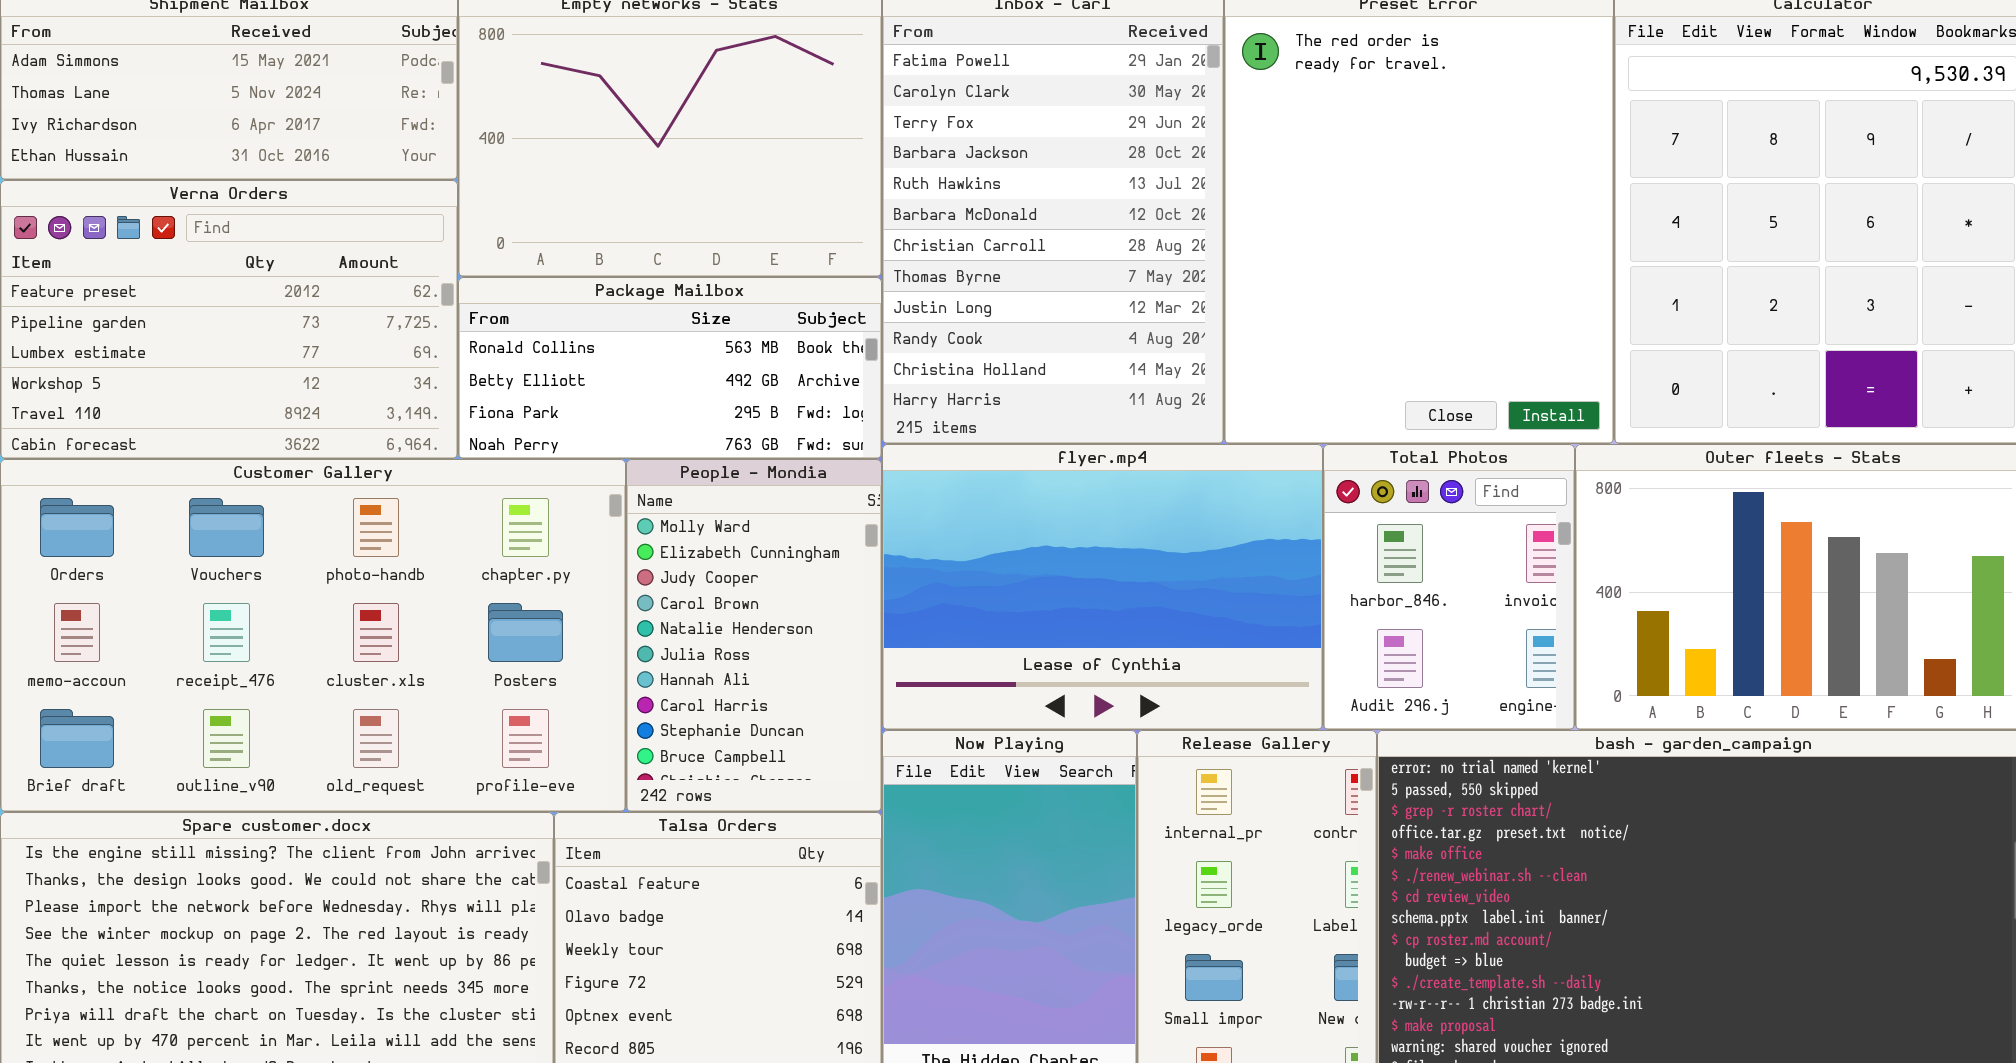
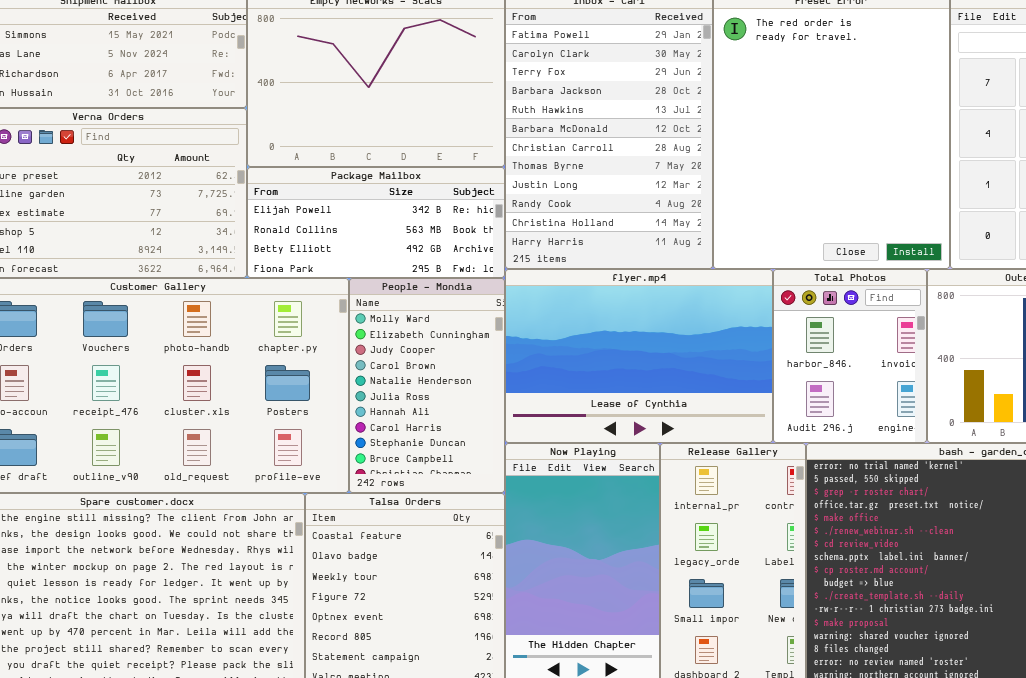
Package Mailbox: [458,277,882,459] -> [247,167,505,278], scrolled up 1 row

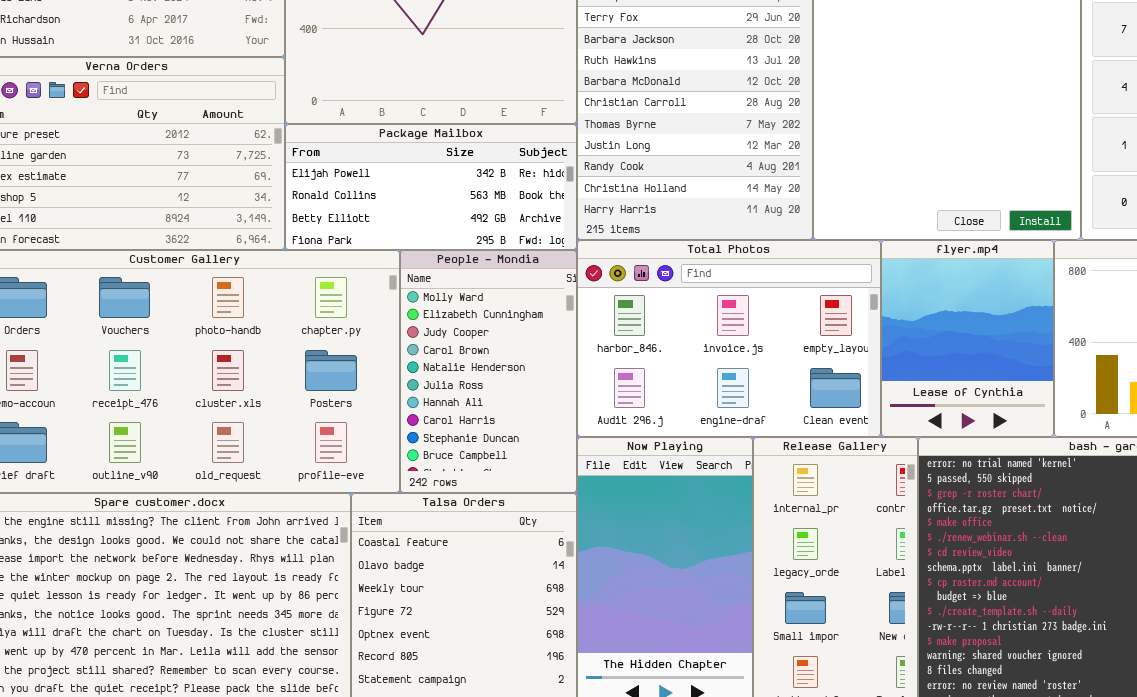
flyer.mp4: [505,269,773,443] -> [881,240,1054,437], moved, resized
Total Photos: [773,269,927,443] -> [577,240,881,437], moved, resized

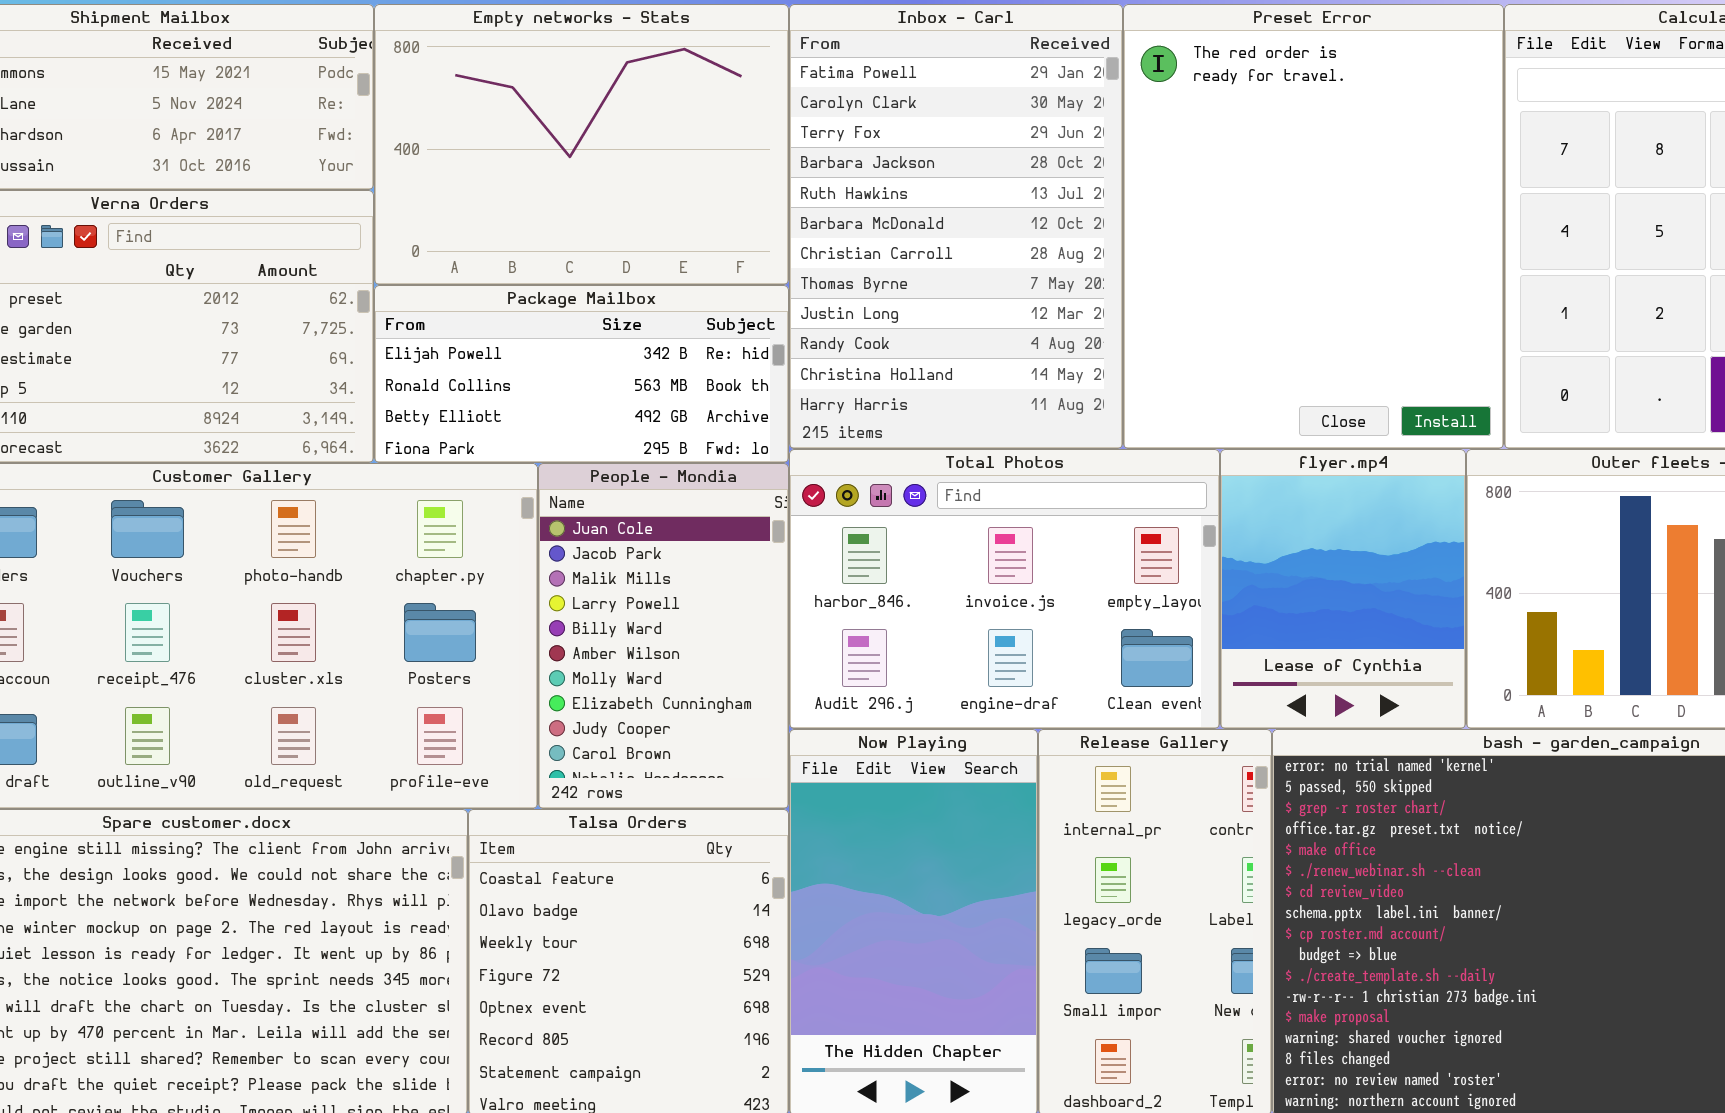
People - Mondia: [400,250,577,493] -> [538,463,789,809], scrolled up 6 rows

